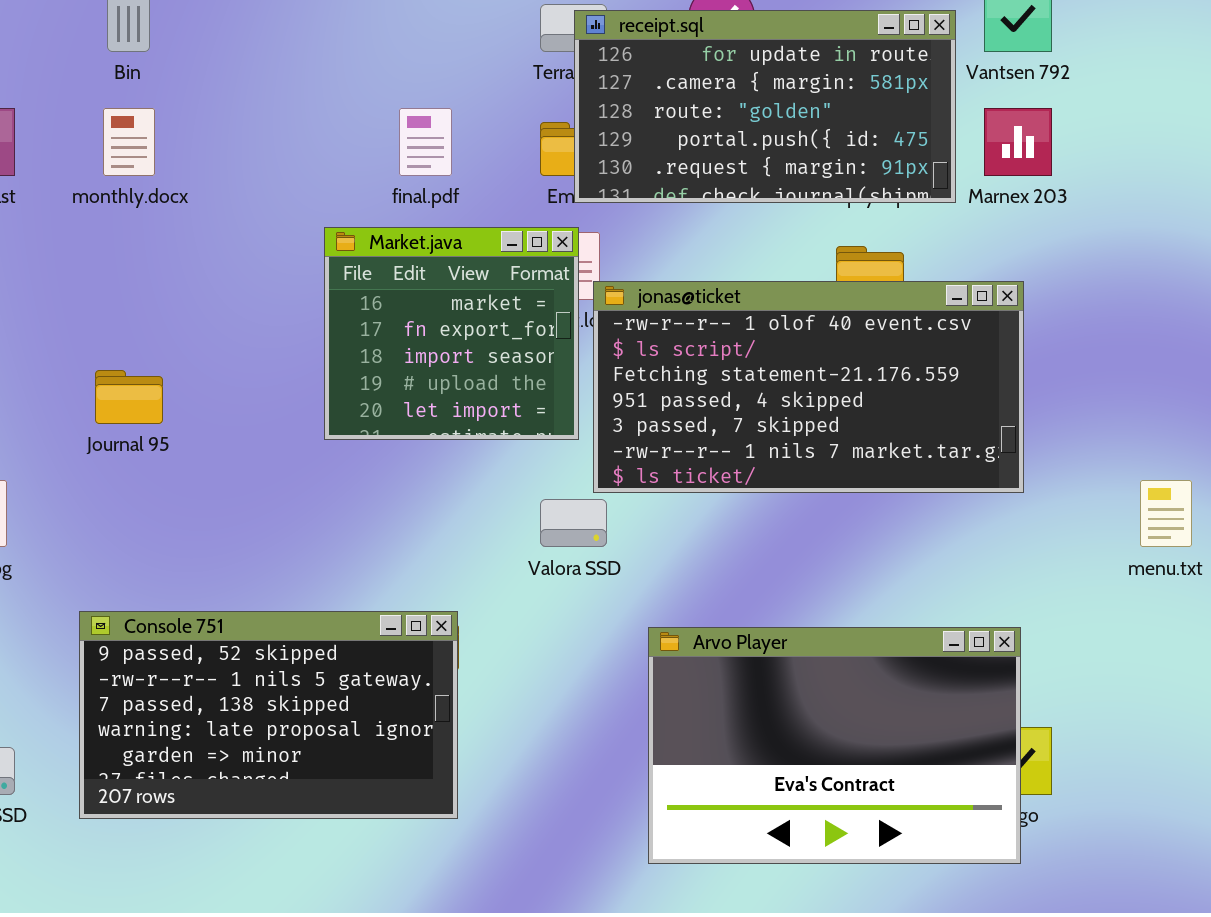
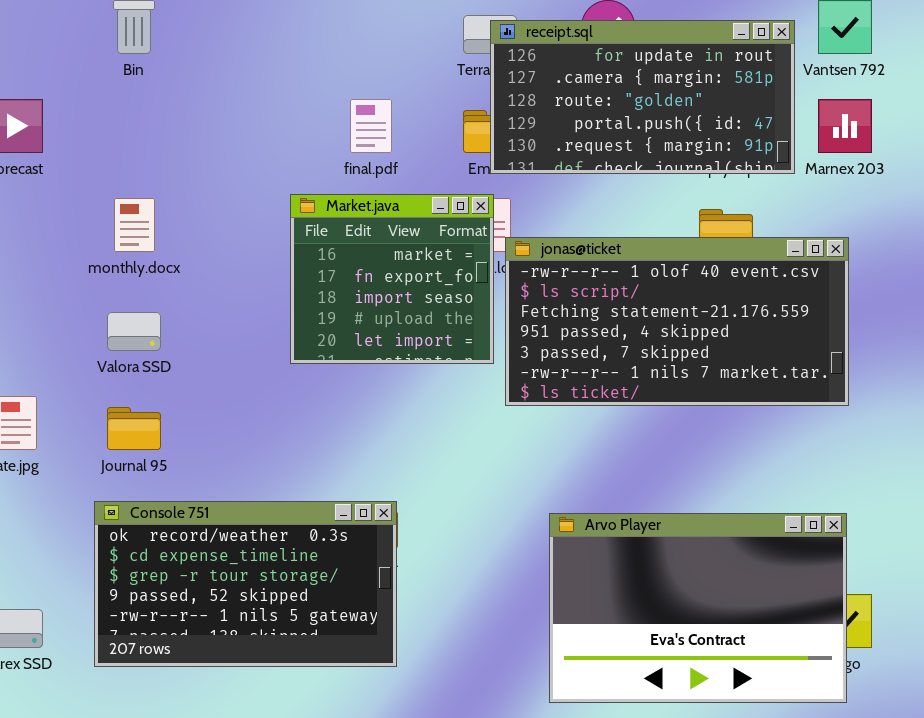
monthly.docx: [103,108,155,176] -> [114,198,155,252], moved
Journal 95: [95,370,163,424] -> [107,407,161,450], moved
Valora SSD: [540,499,607,547] -> [107,312,161,351], moved
Console 751: [79,611,458,819] -> [94,501,397,667], scrolled up 3 rows

